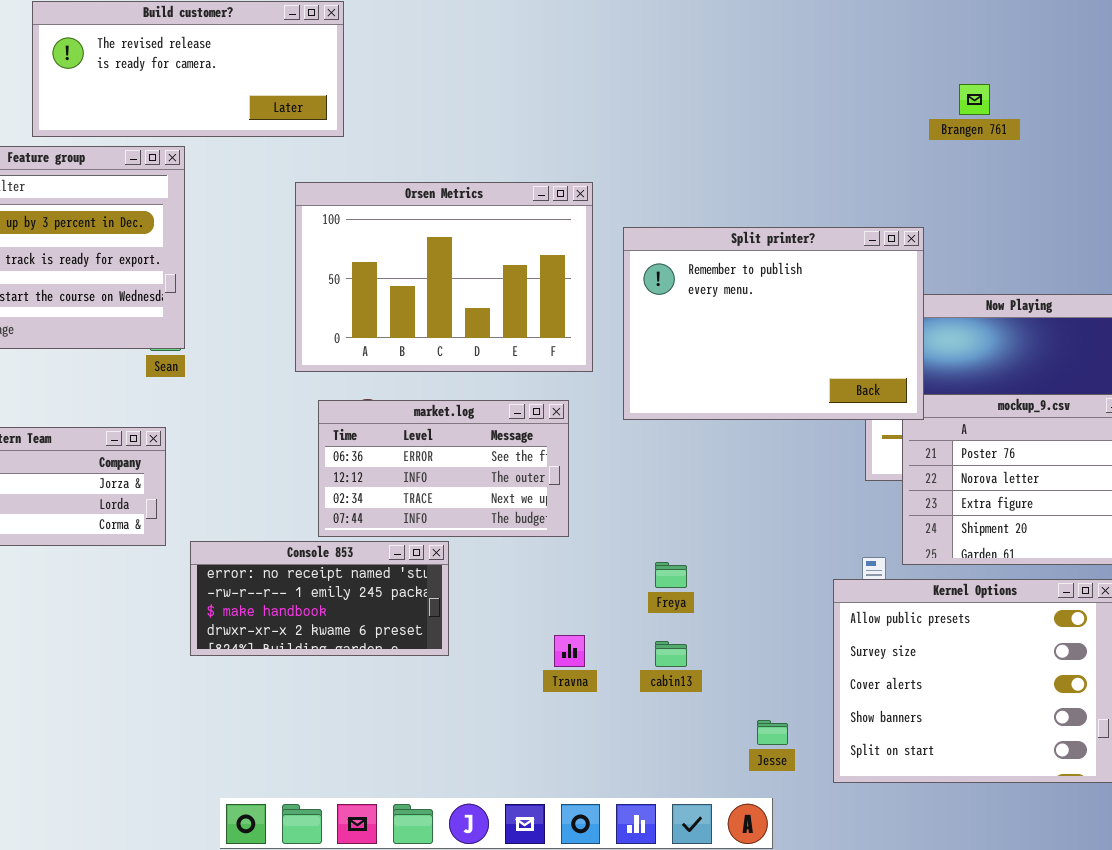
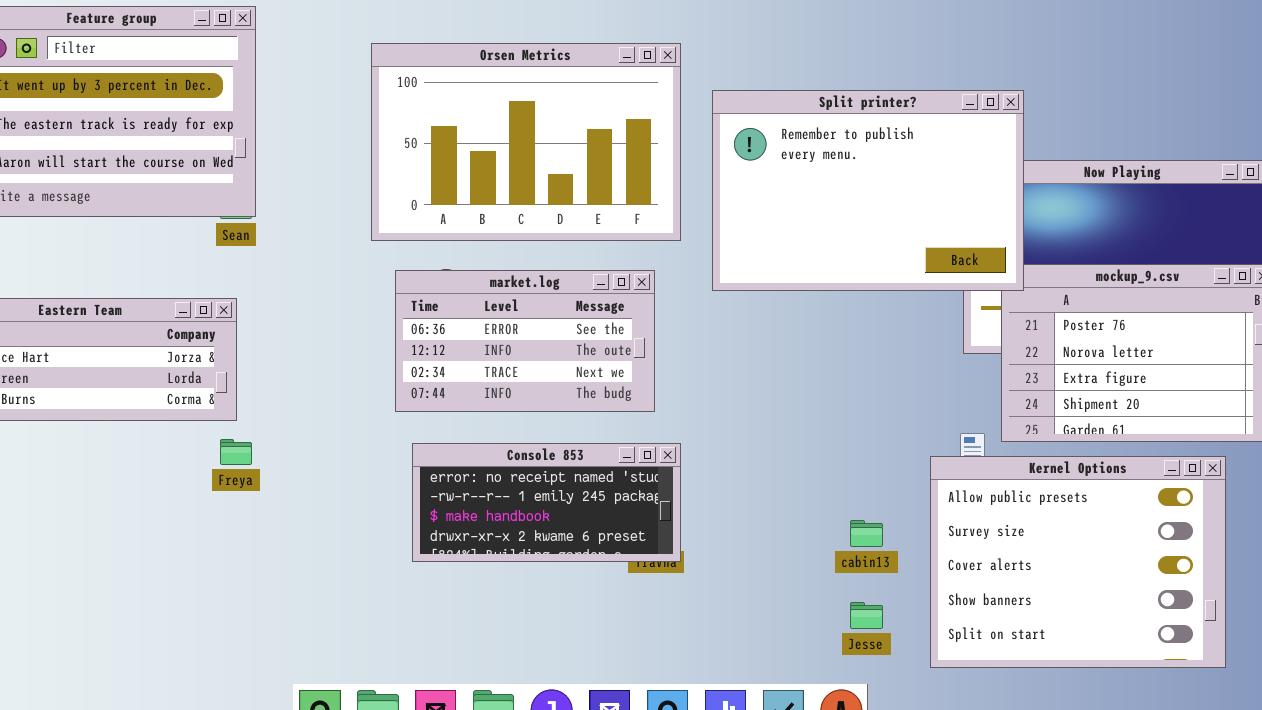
Console 853: [190,541,449,656] -> [412,443,681,562], moved
Freya: [655,562,687,588] -> [220,439,252,465], moved
cabin13: [655,641,687,667] -> [850,520,883,547], moved

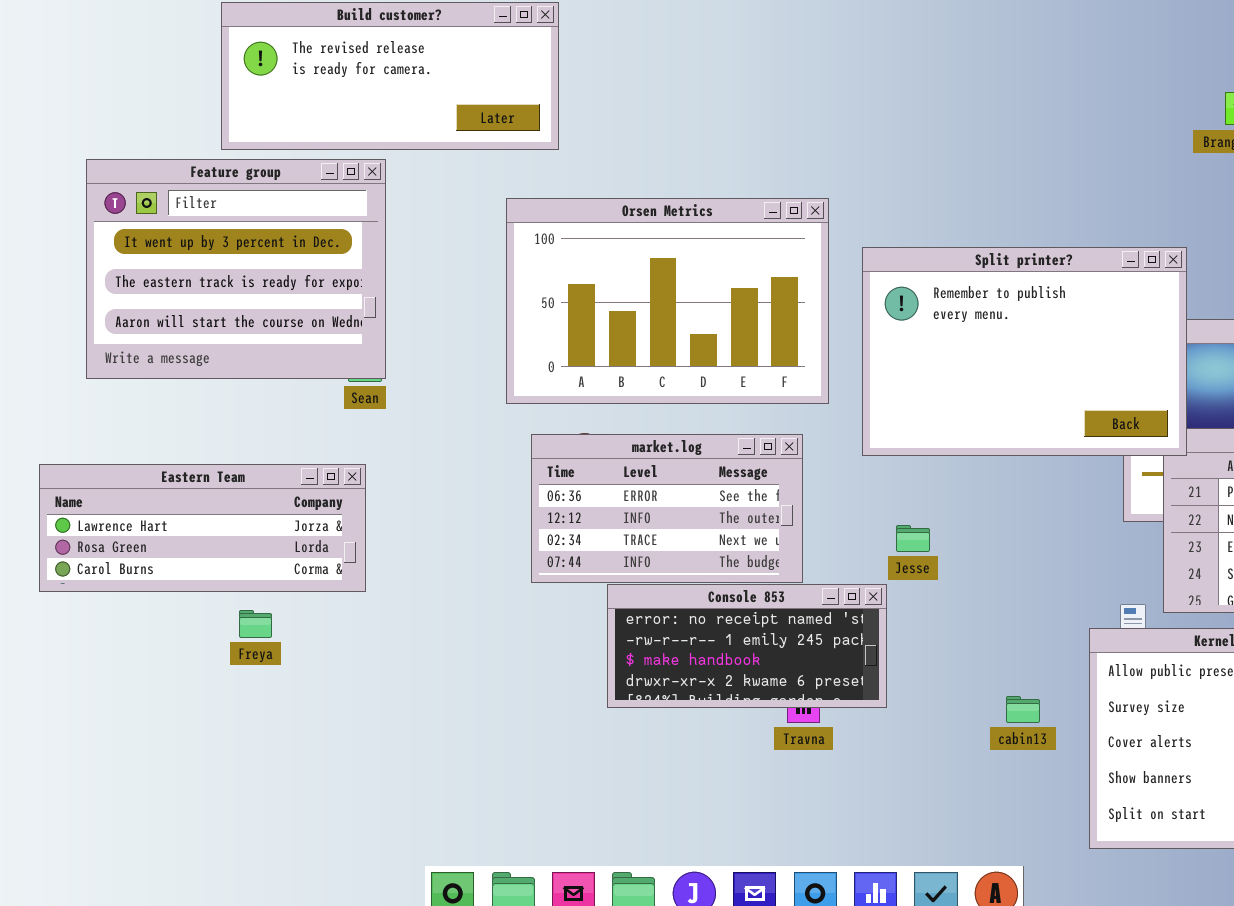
Freya: [220,439,252,465] -> [239,610,272,638], moved
Console 853: [412,443,681,562] -> [607,584,887,708], moved
Jesse: [850,602,883,629] -> [896,525,930,552], moved

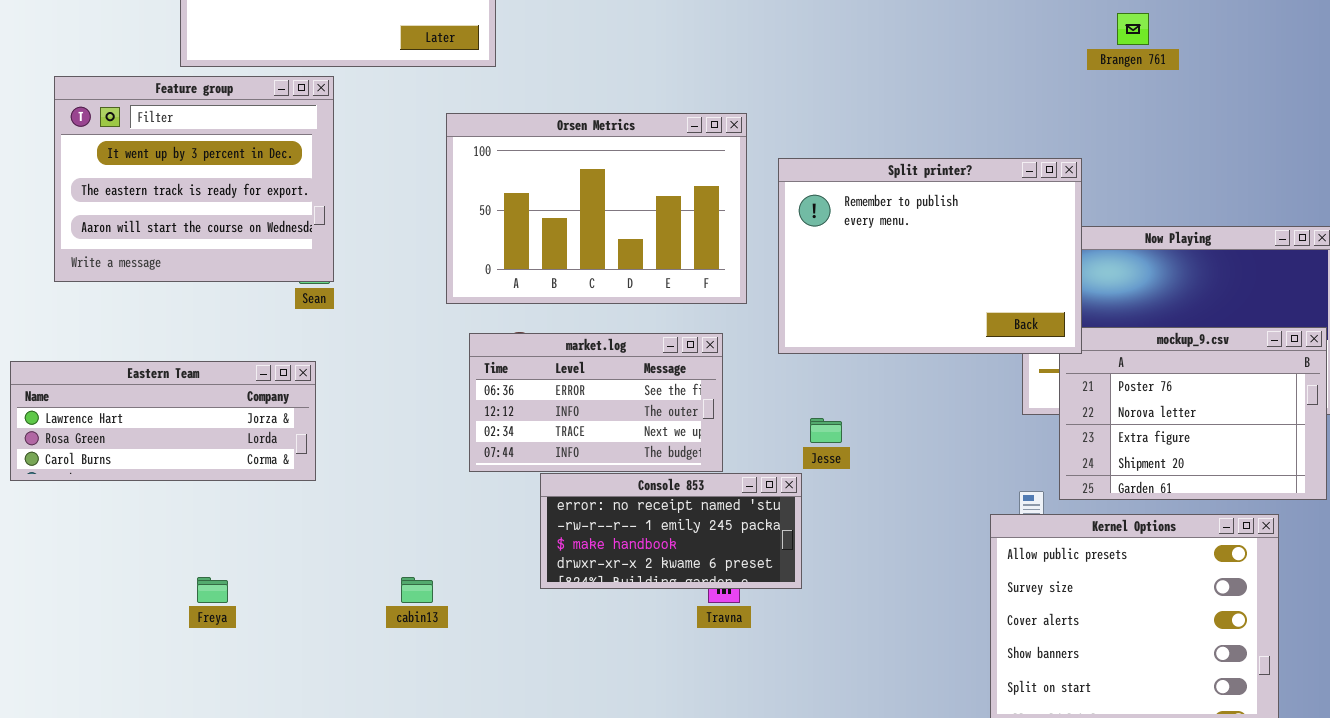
Freya: [239,610,272,638] -> [197,577,228,603], moved
cabin13: [1006,696,1040,723] -> [401,577,433,603], moved

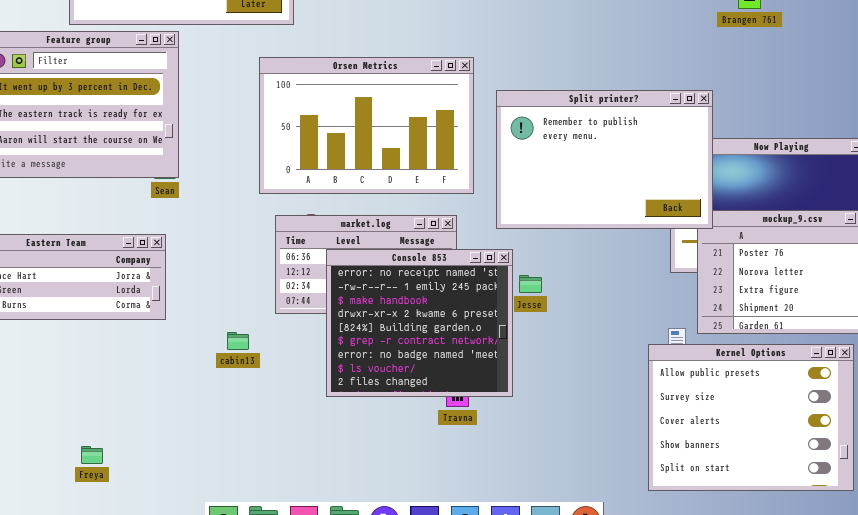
Console 853: [540,473,802,589] -> [326,249,513,397], resized
Freya: [197,577,228,603] -> [81,446,103,464], moved
cabin13: [401,577,433,603] -> [227,332,249,350], moved

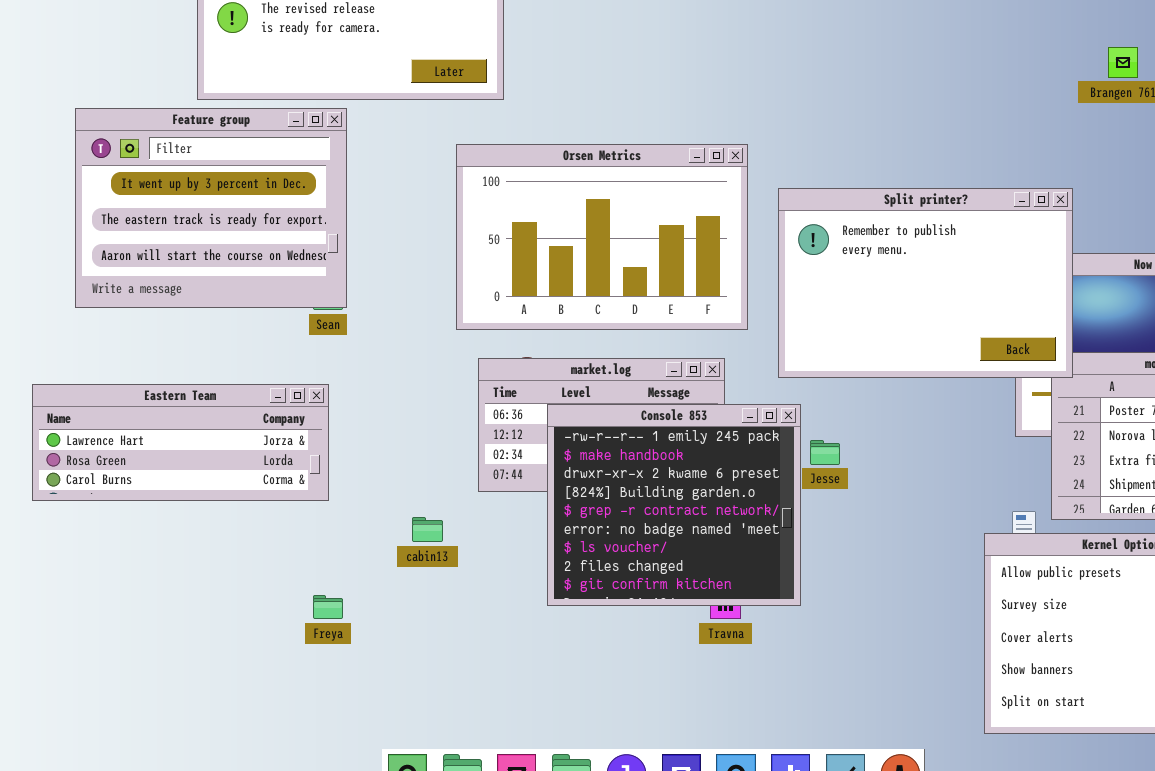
Console 853: [326,249,513,397] -> [547,404,801,606], scrolled down 1 row
Freya: [81,446,103,464] -> [313,595,343,619], moved

